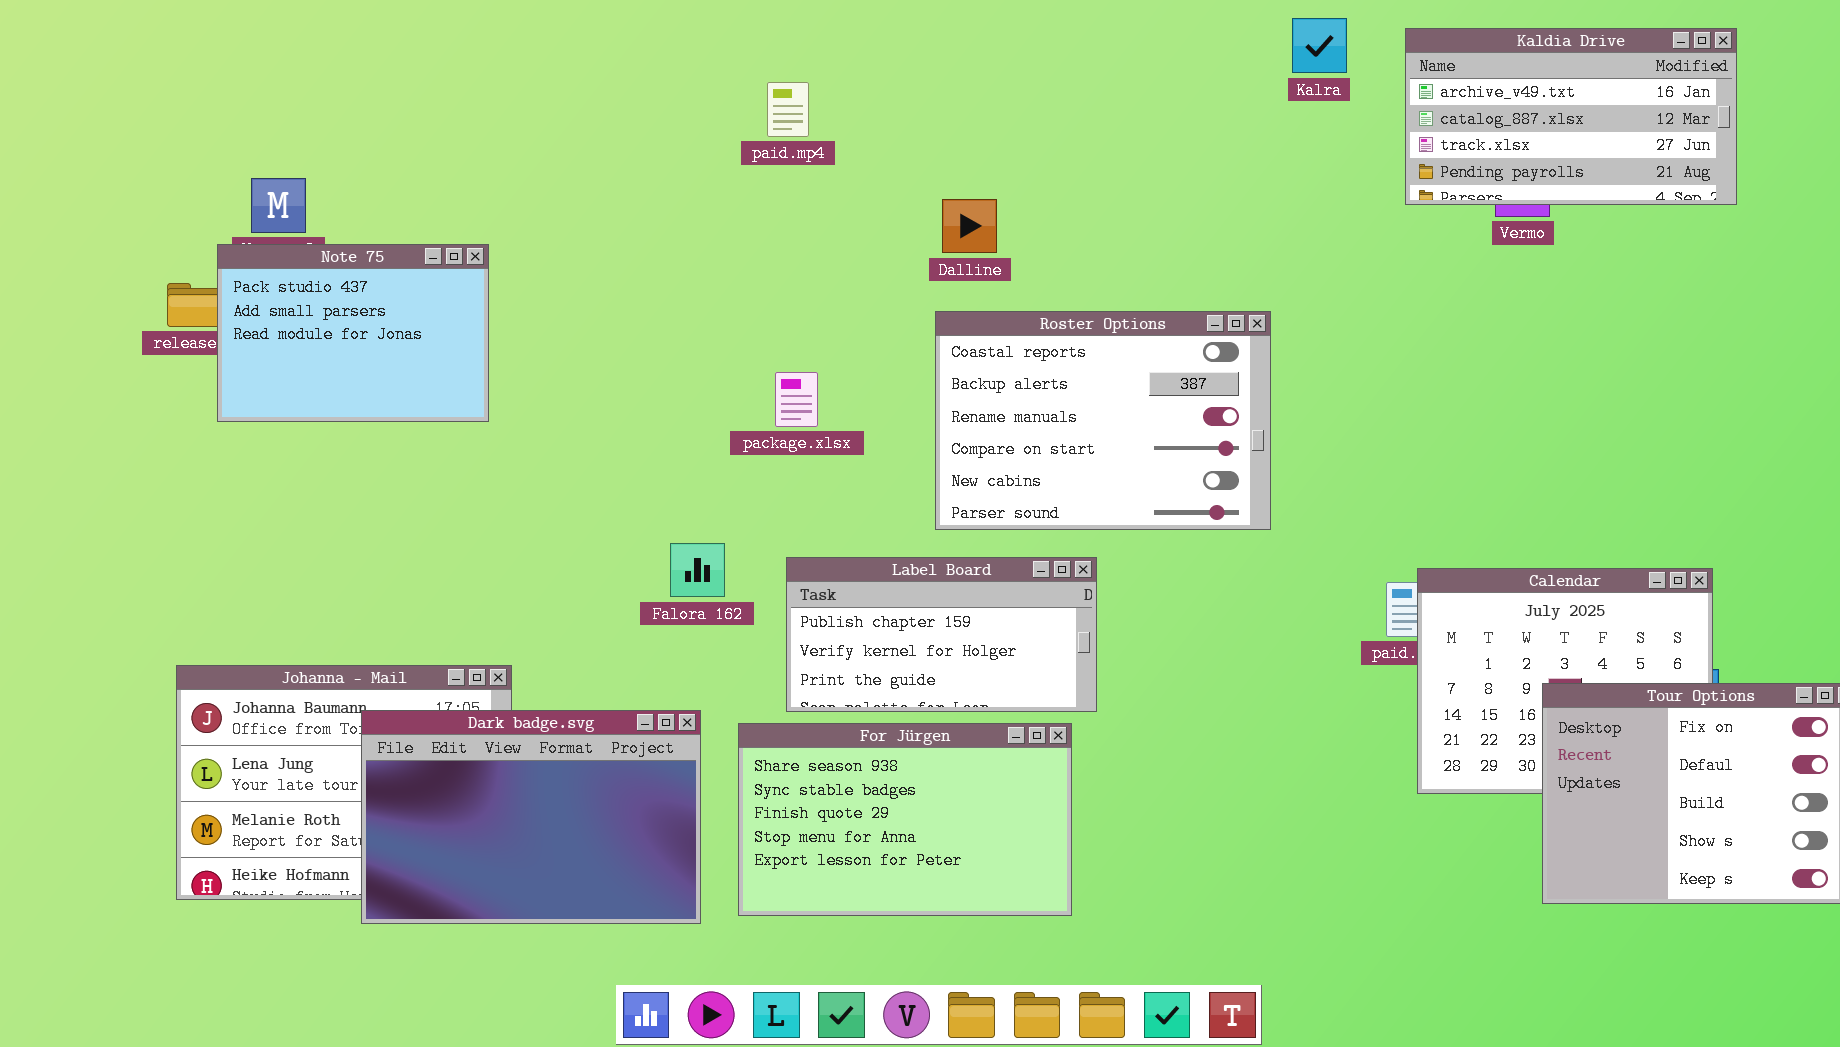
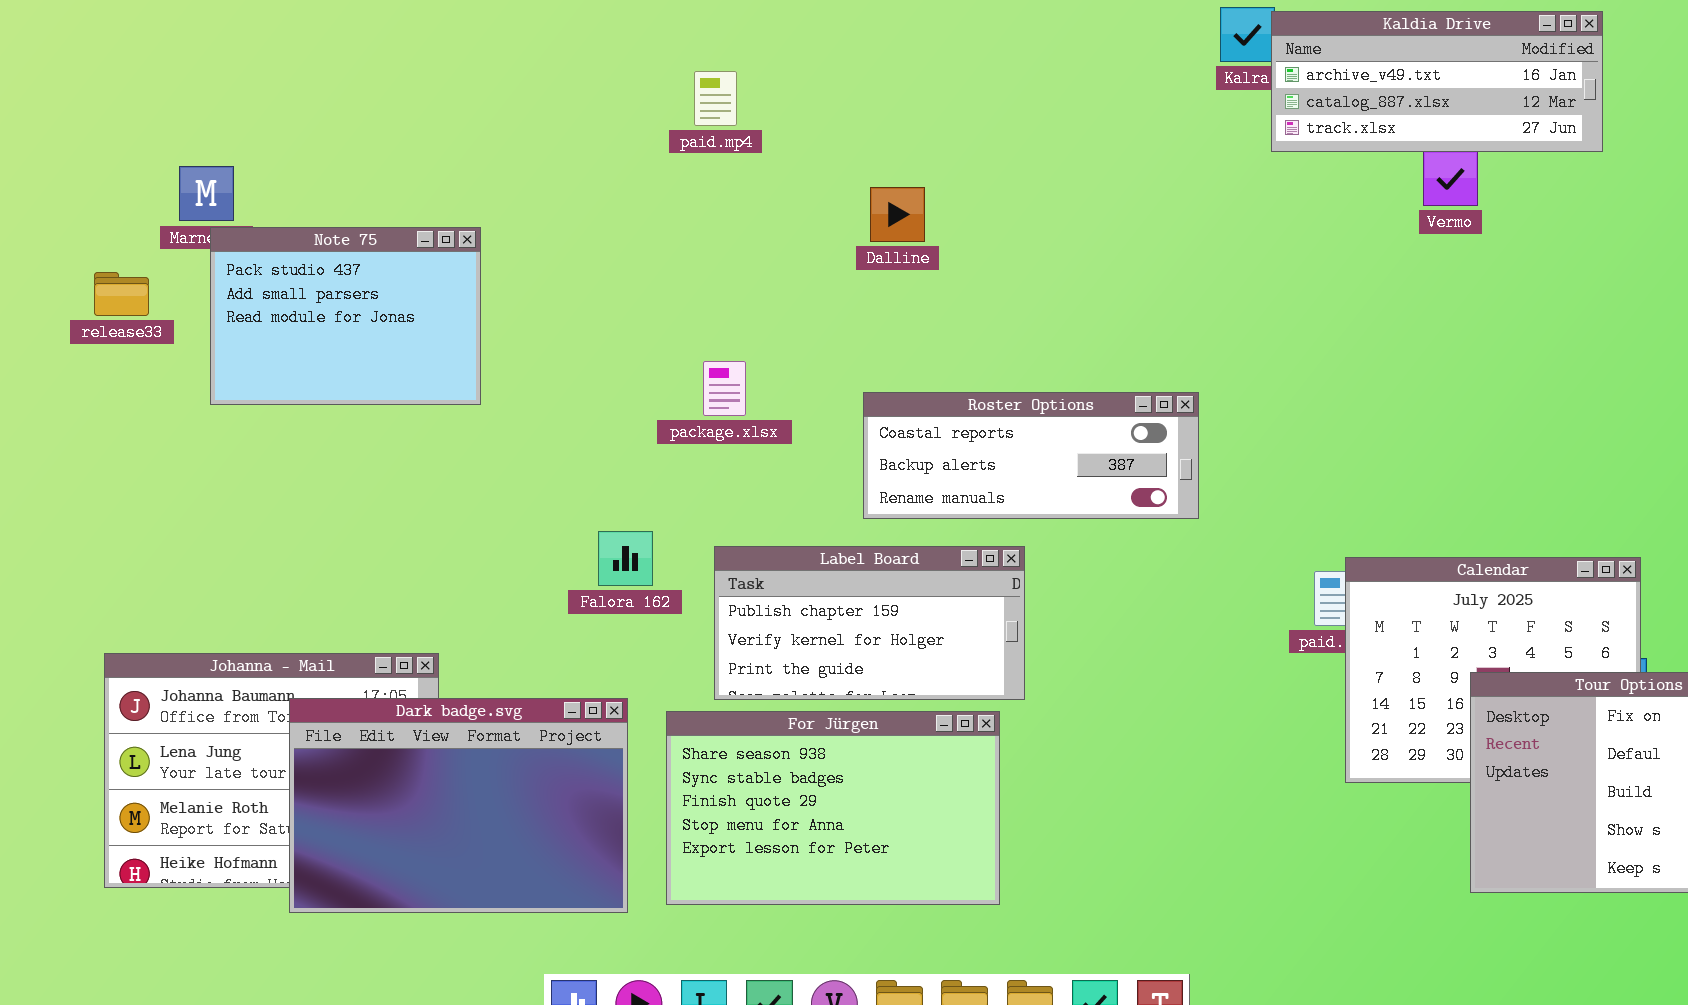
Kaldia Drive: [1405,28,1737,205] -> [1271,11,1603,152], moved, resized
Note 75: [217,244,489,422] -> [210,227,481,405], moved
Roster Options: [935,311,1271,530] -> [863,392,1199,519], resized

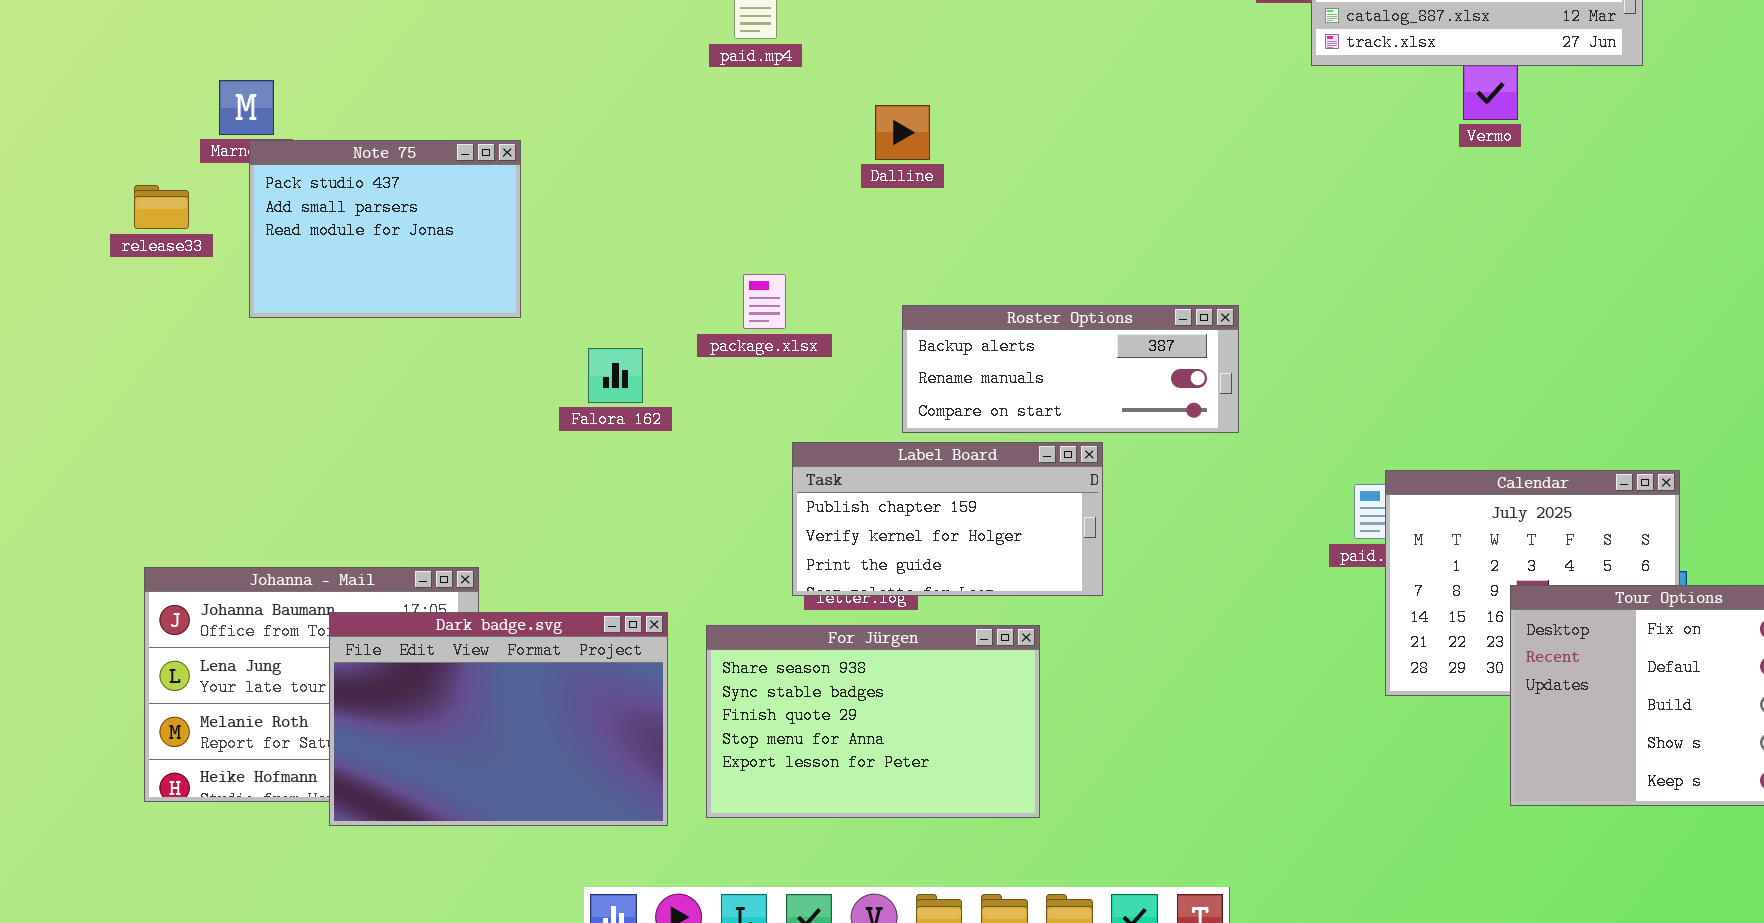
Dalline: [870,187,925,242] -> [875,105,930,160], moved
Roster Options: [863,392,1199,519] -> [902,305,1239,433], scrolled down 1 row
Falora 162: [598,531,653,586] -> [588,348,643,403], moved
Label Board: [714,546,1025,700] -> [792,442,1103,596], moved

